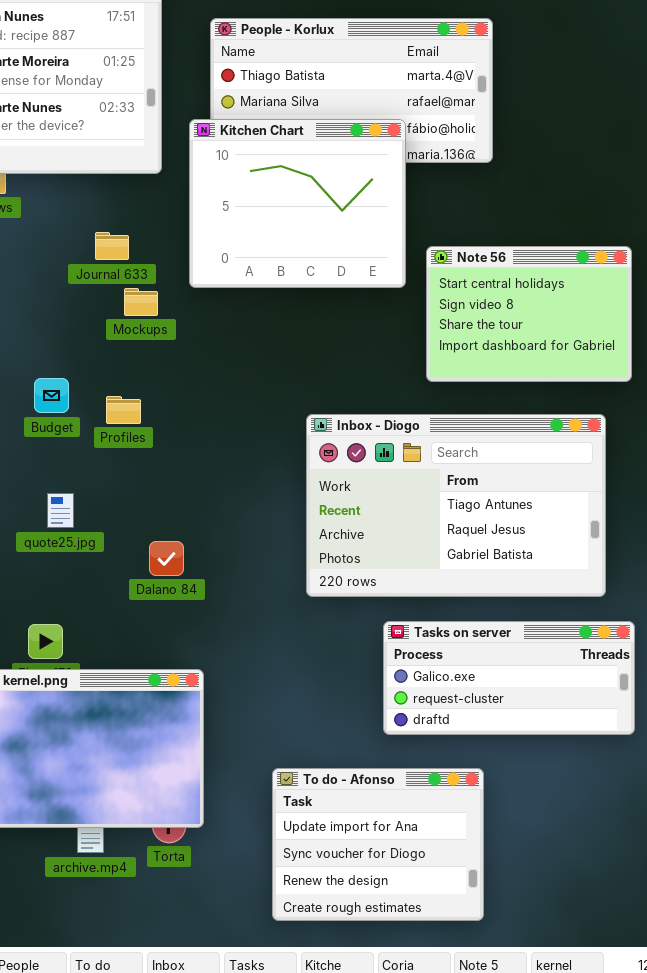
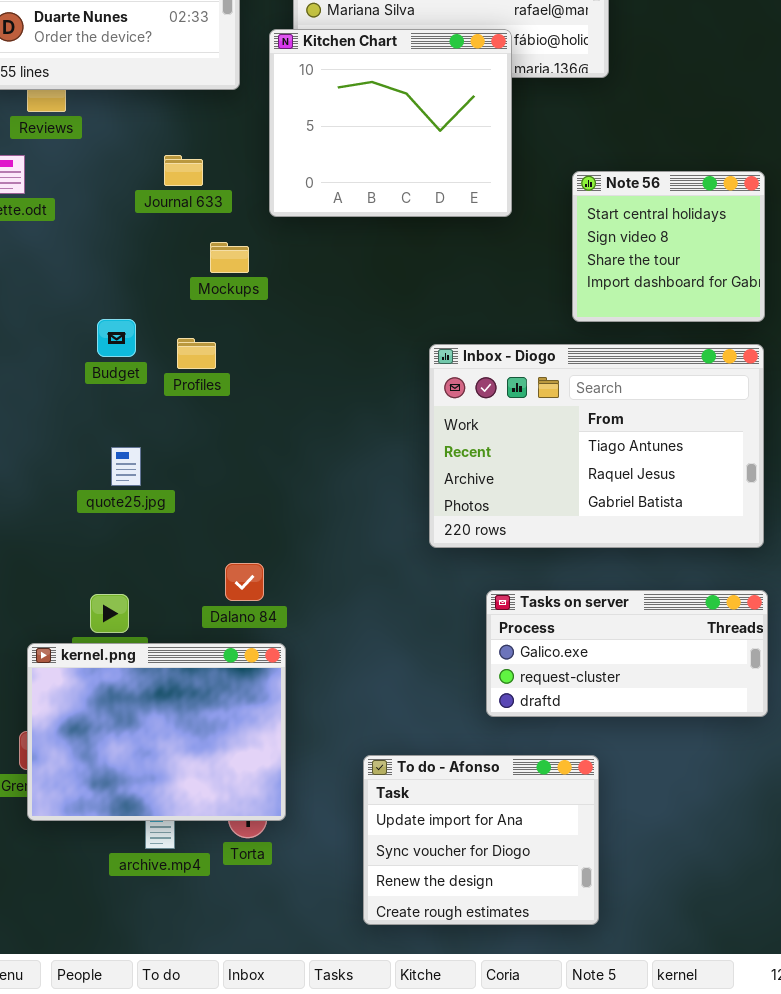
Note 56: [426,246,632,382] -> [572,171,765,322], resized
Mockups: [124,288,158,316] -> [210,242,249,273], moved
Inbox - Diogo: [306,414,606,597] -> [429,344,764,548], moved
Dalano 84: [149,541,184,576] -> [225,563,264,601], moved

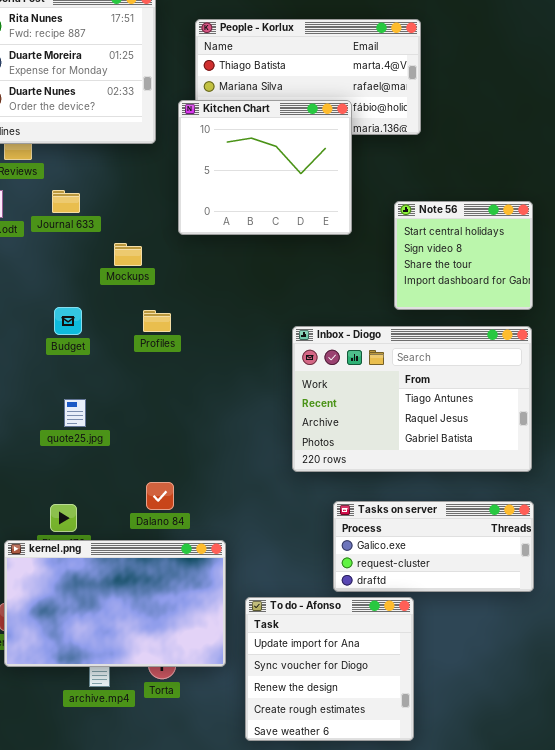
Journal 633: [164,155,203,186] -> [52,190,80,213], moved
Mockups: [210,242,249,273] -> [114,243,142,266], moved
Profiles: [177,338,216,369] -> [143,310,171,332], moved
kernel.png: [27,643,286,821] -> [4,540,226,667], resized
To do - Afonso: [363,755,599,925] -> [245,597,414,741], resized

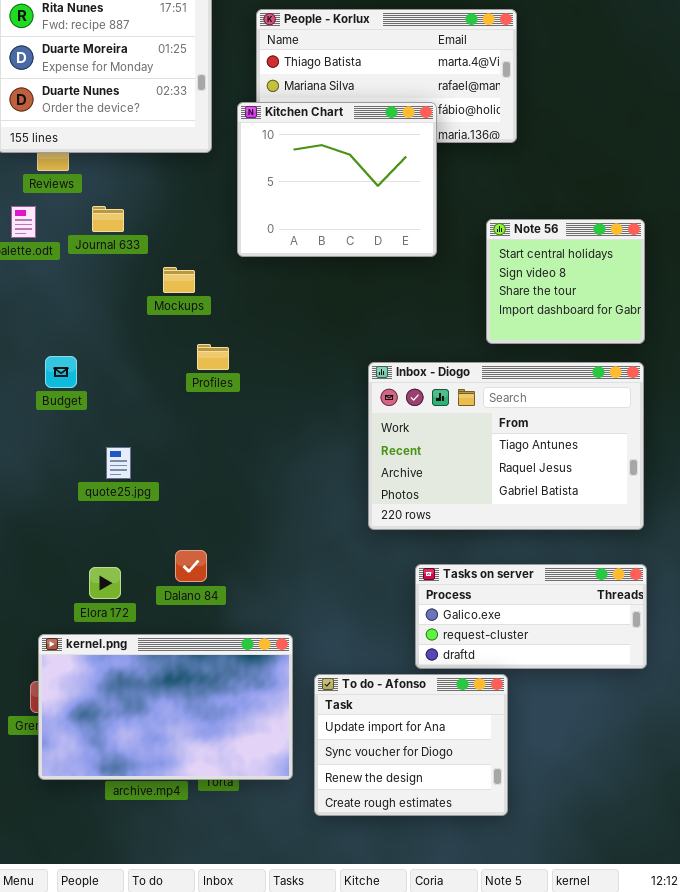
Budget: [54,307,82,335] -> [45,356,77,388], moved
Dalano 84: [146,482,174,510] -> [175,550,207,582], moved
kernel.png: [4,540,226,667] -> [38,634,293,780], moved
To do - Afonso: [245,597,414,741] -> [314,674,508,816], resized

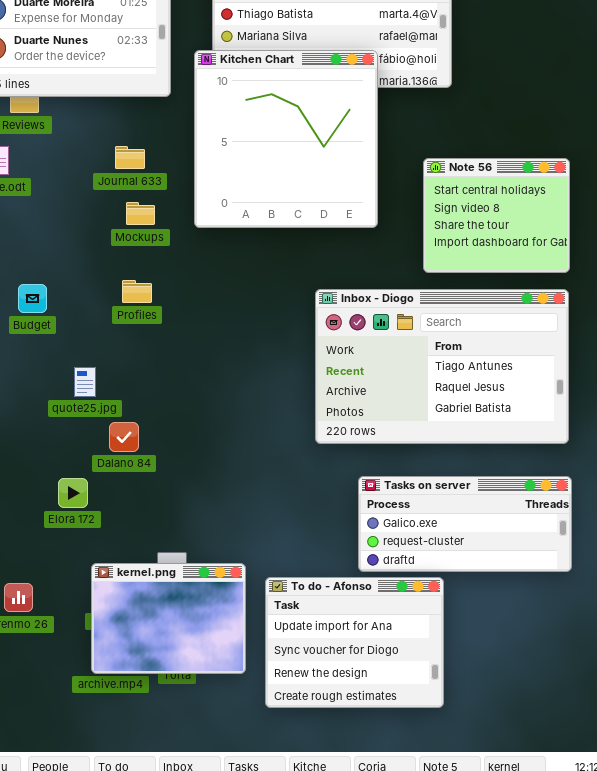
Kitchen Chart: [237,102,437,257] -> [194,50,378,228], resized
Journal 633: [92,206,124,232] -> [115,146,145,169], moved
Profiles: [197,344,229,370] -> [122,280,152,303], moved
Dalano 84: [175,550,207,582] -> [109,422,139,452], moved
kernel.png: [38,634,293,780] -> [91,563,246,674], resized

